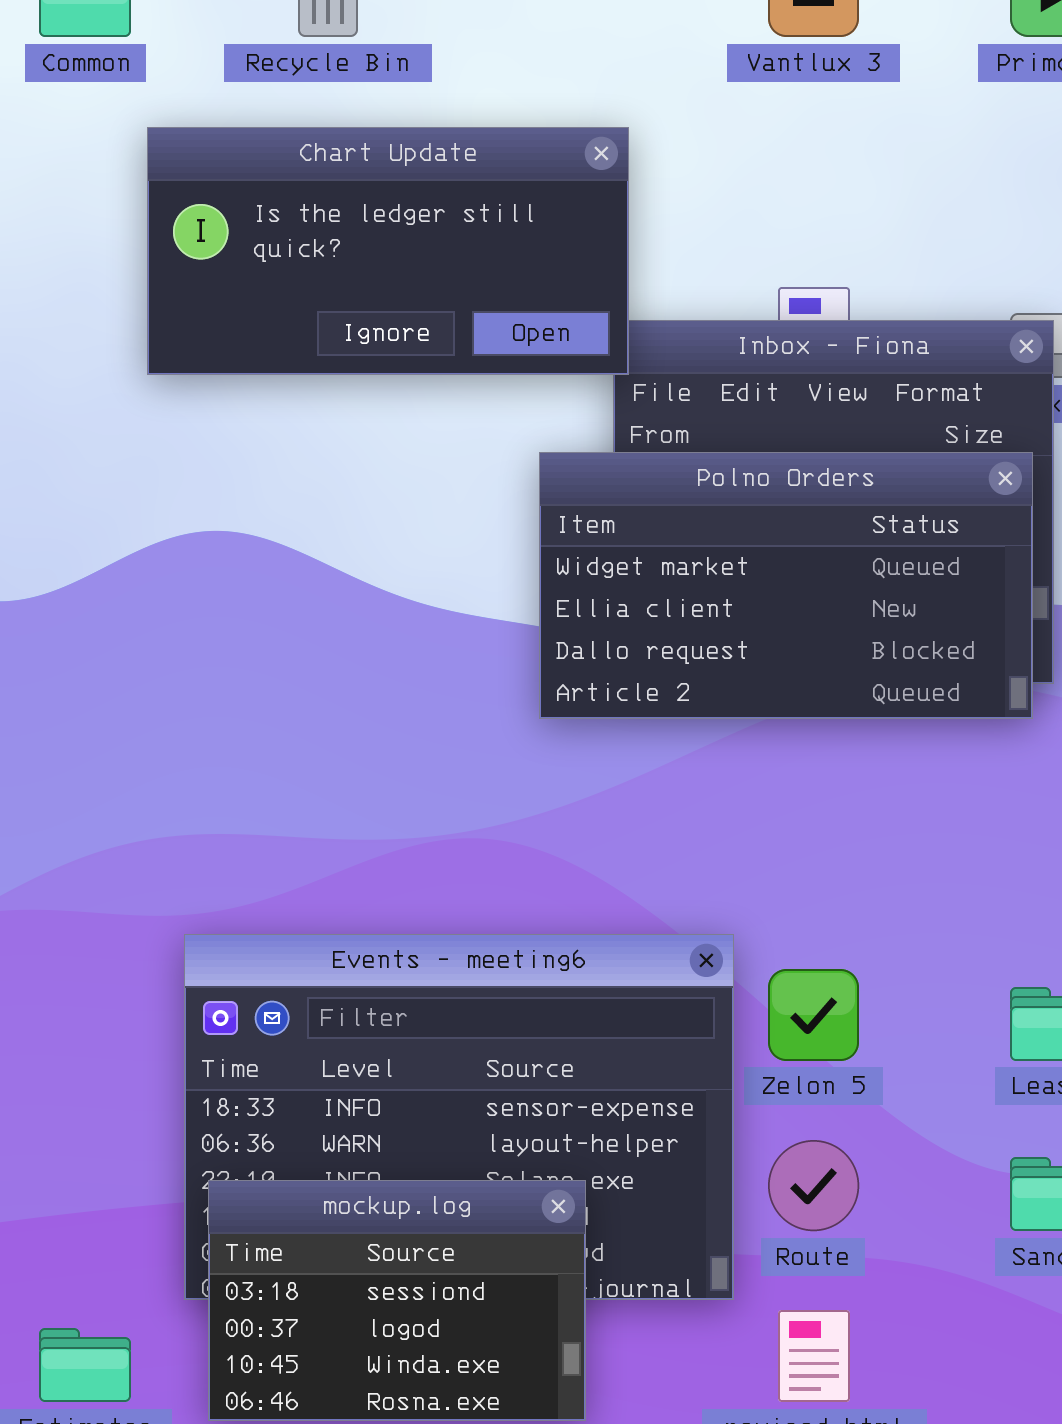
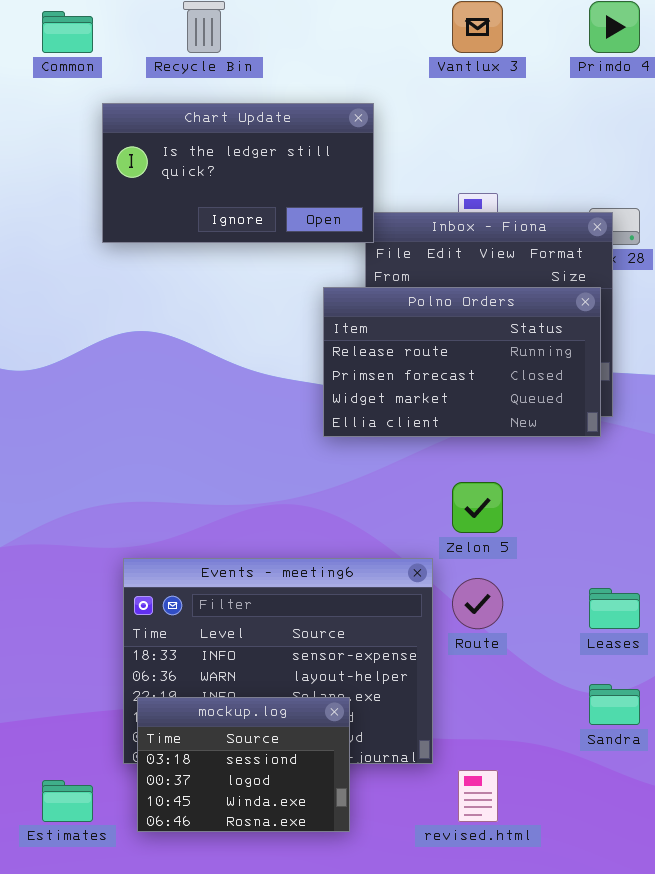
Polno Orders: [539,452,1033,719] -> [323,287,601,437], scrolled up 2 rows
Zelon 5: [768,969,859,1061] -> [452,482,503,533], moved
Route: [768,1140,859,1231] -> [452,578,503,629], moved

